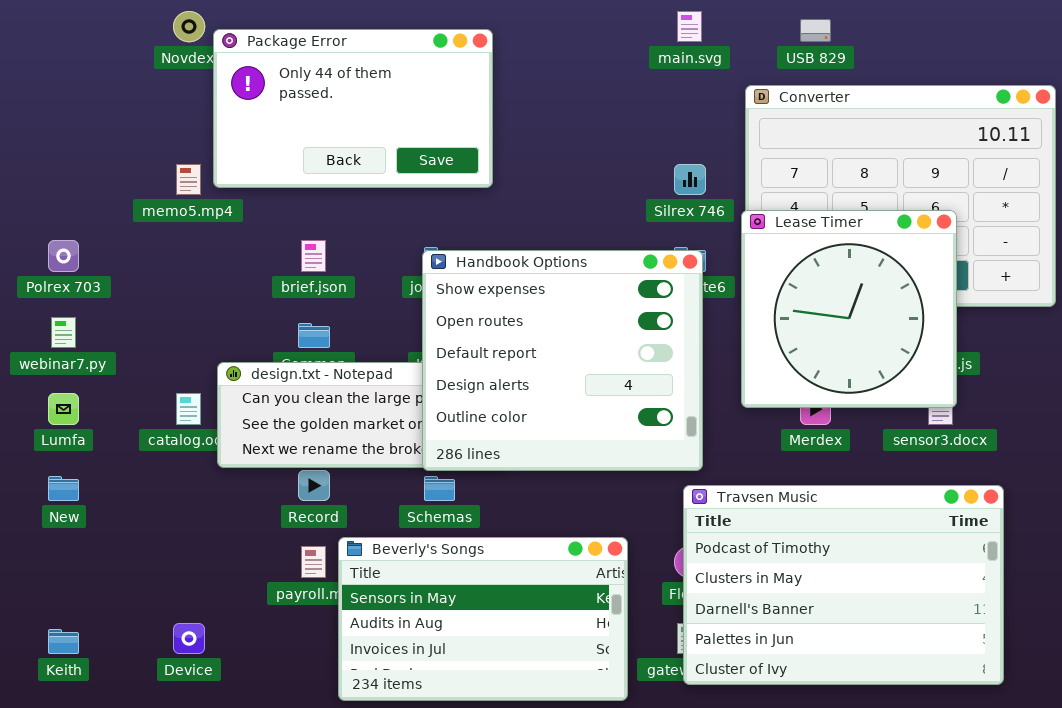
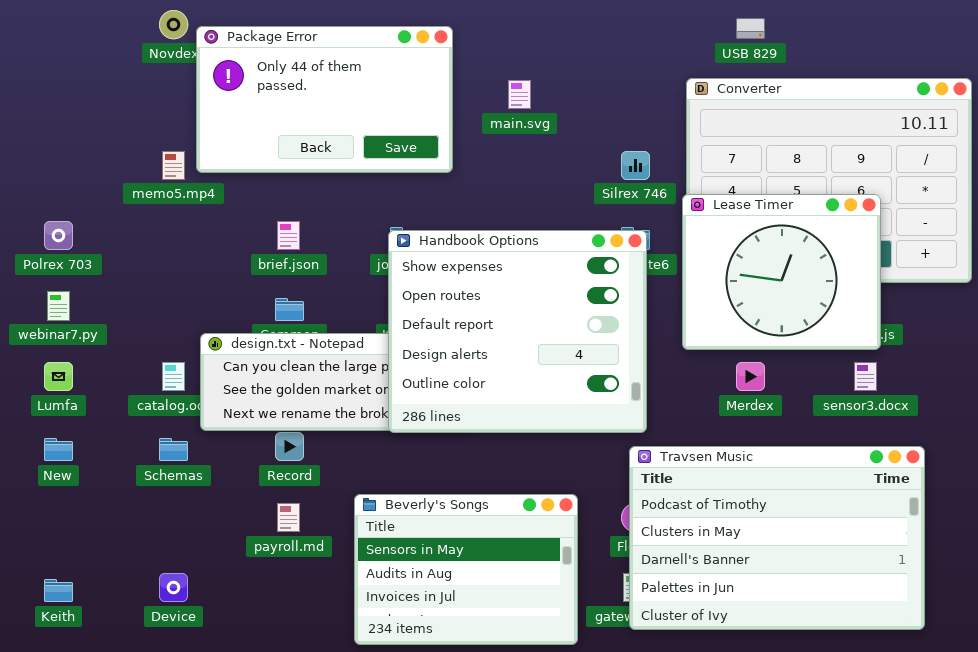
main.svg: [677,11,702,42] -> [508,80,531,109], moved
Lease Timer: [741,210,957,408] -> [682,194,881,350], resized
Schemas: [424,476,455,501] -> [159,438,188,461], moved
Beverly's Songs: [338,537,628,701] -> [354,494,578,645], resized

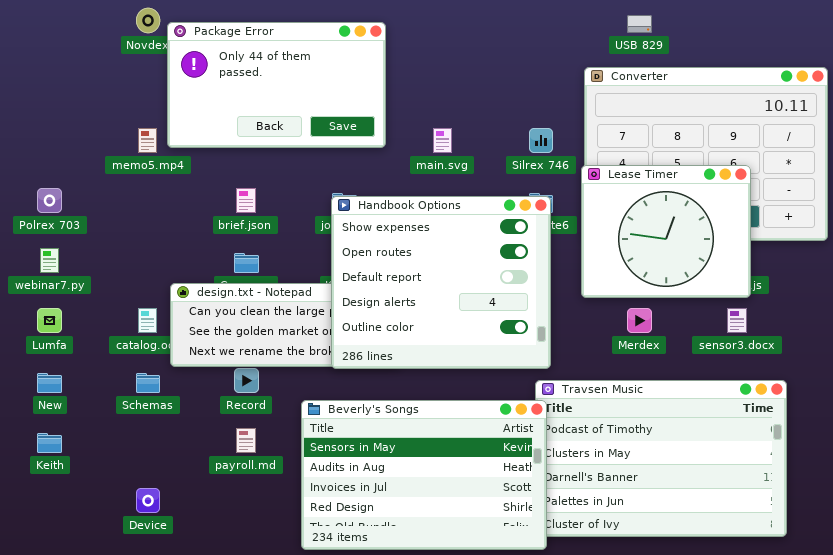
main.svg: [508,80,531,109] -> [433,128,452,153], moved
Beverly's Songs: [354,494,578,645] -> [301,400,547,550], resized
Keith: [44,579,73,602] -> [37,433,62,453], moved

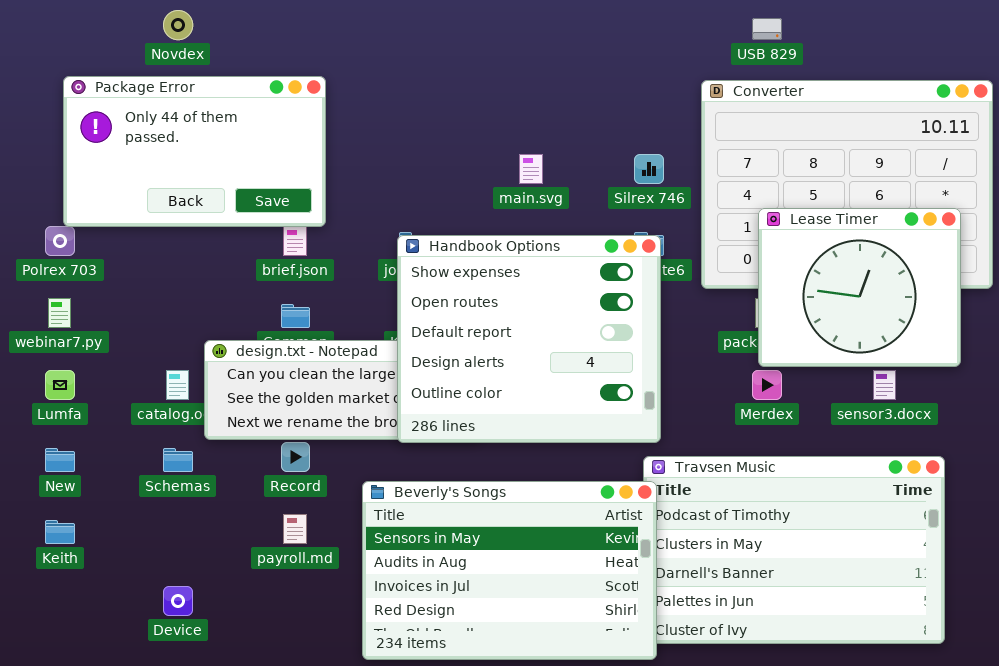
Package Error: [167,22,386,148] -> [63,76,326,227], moved
Lease Timer: [581,165,751,298] -> [758,208,961,367], moved

